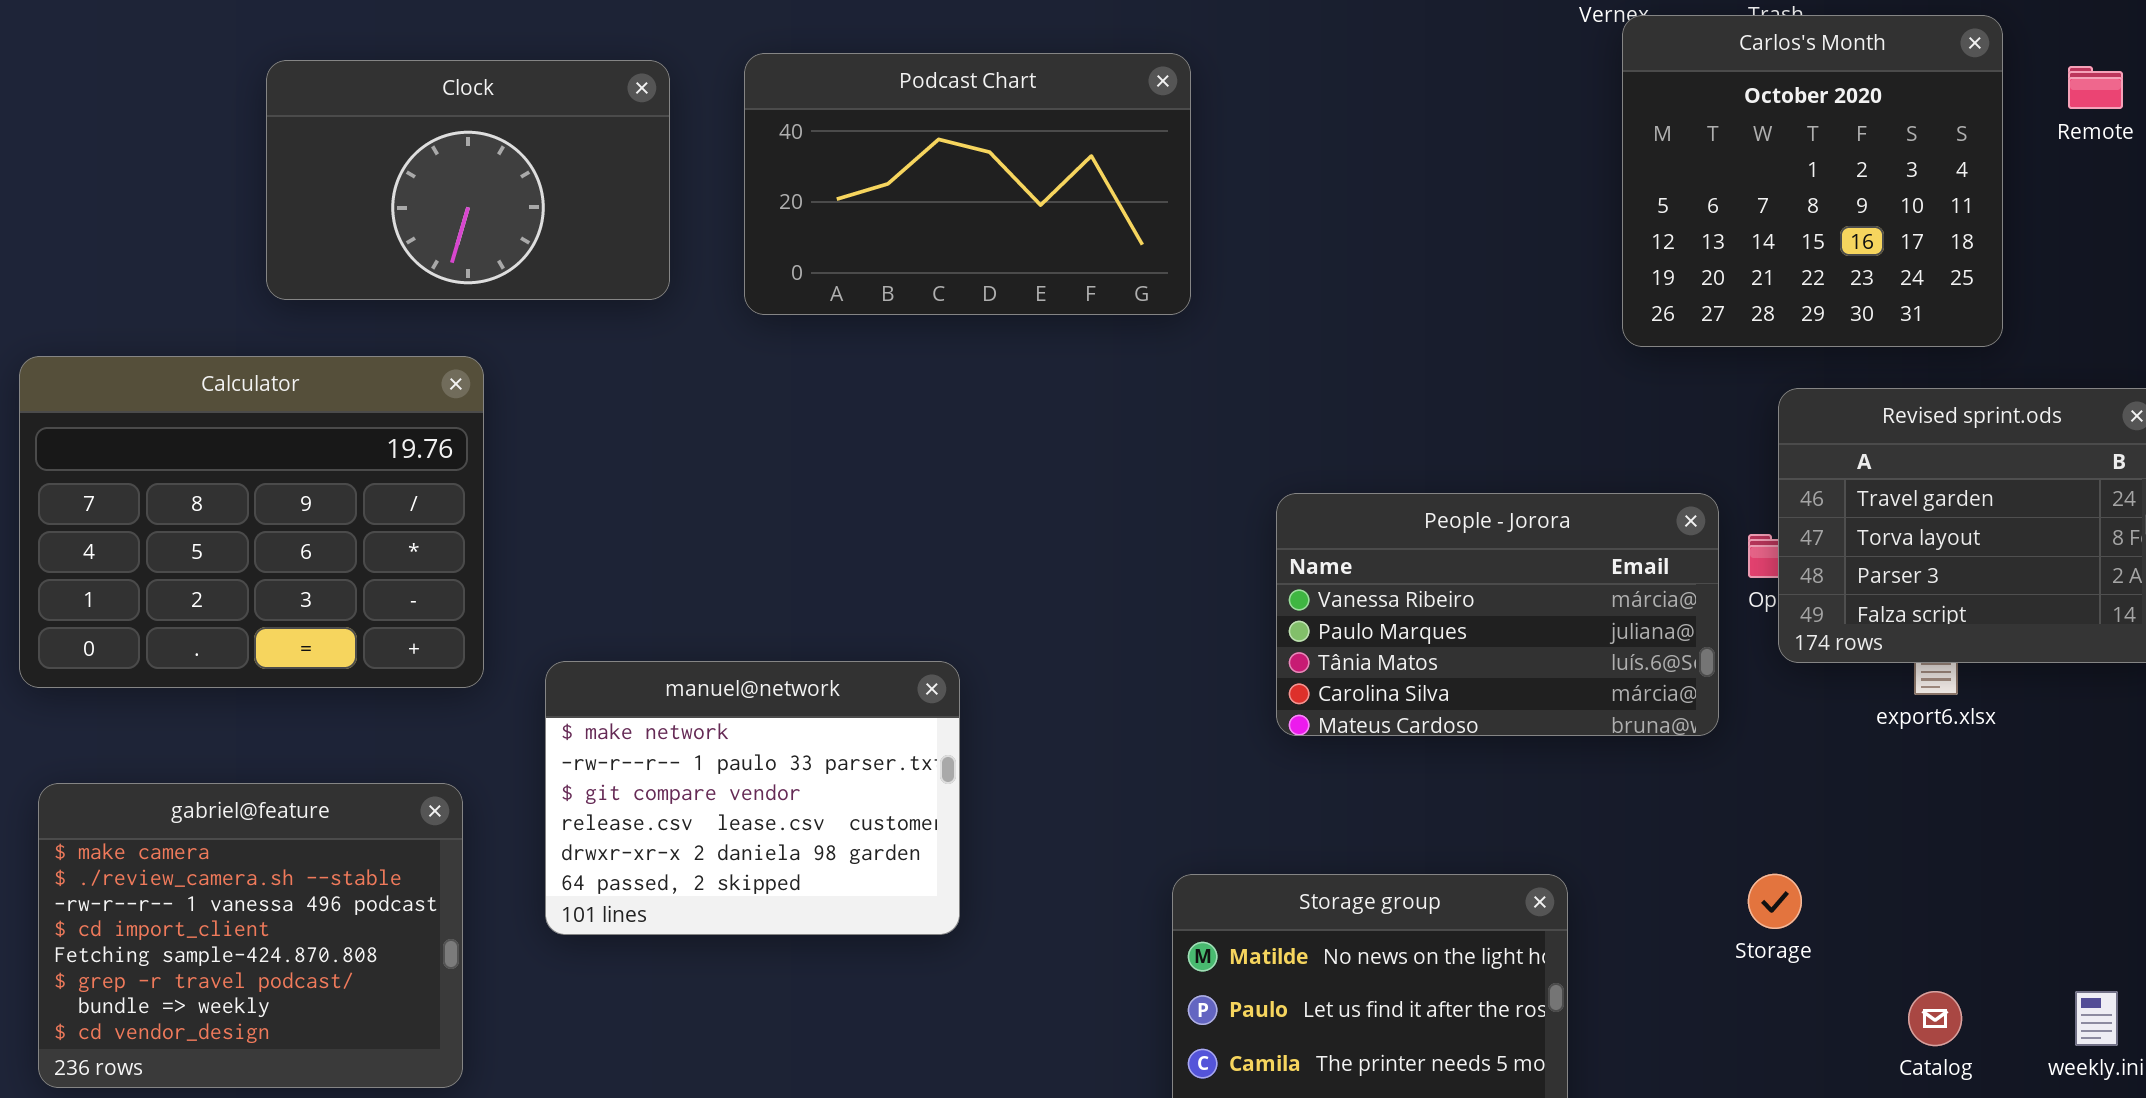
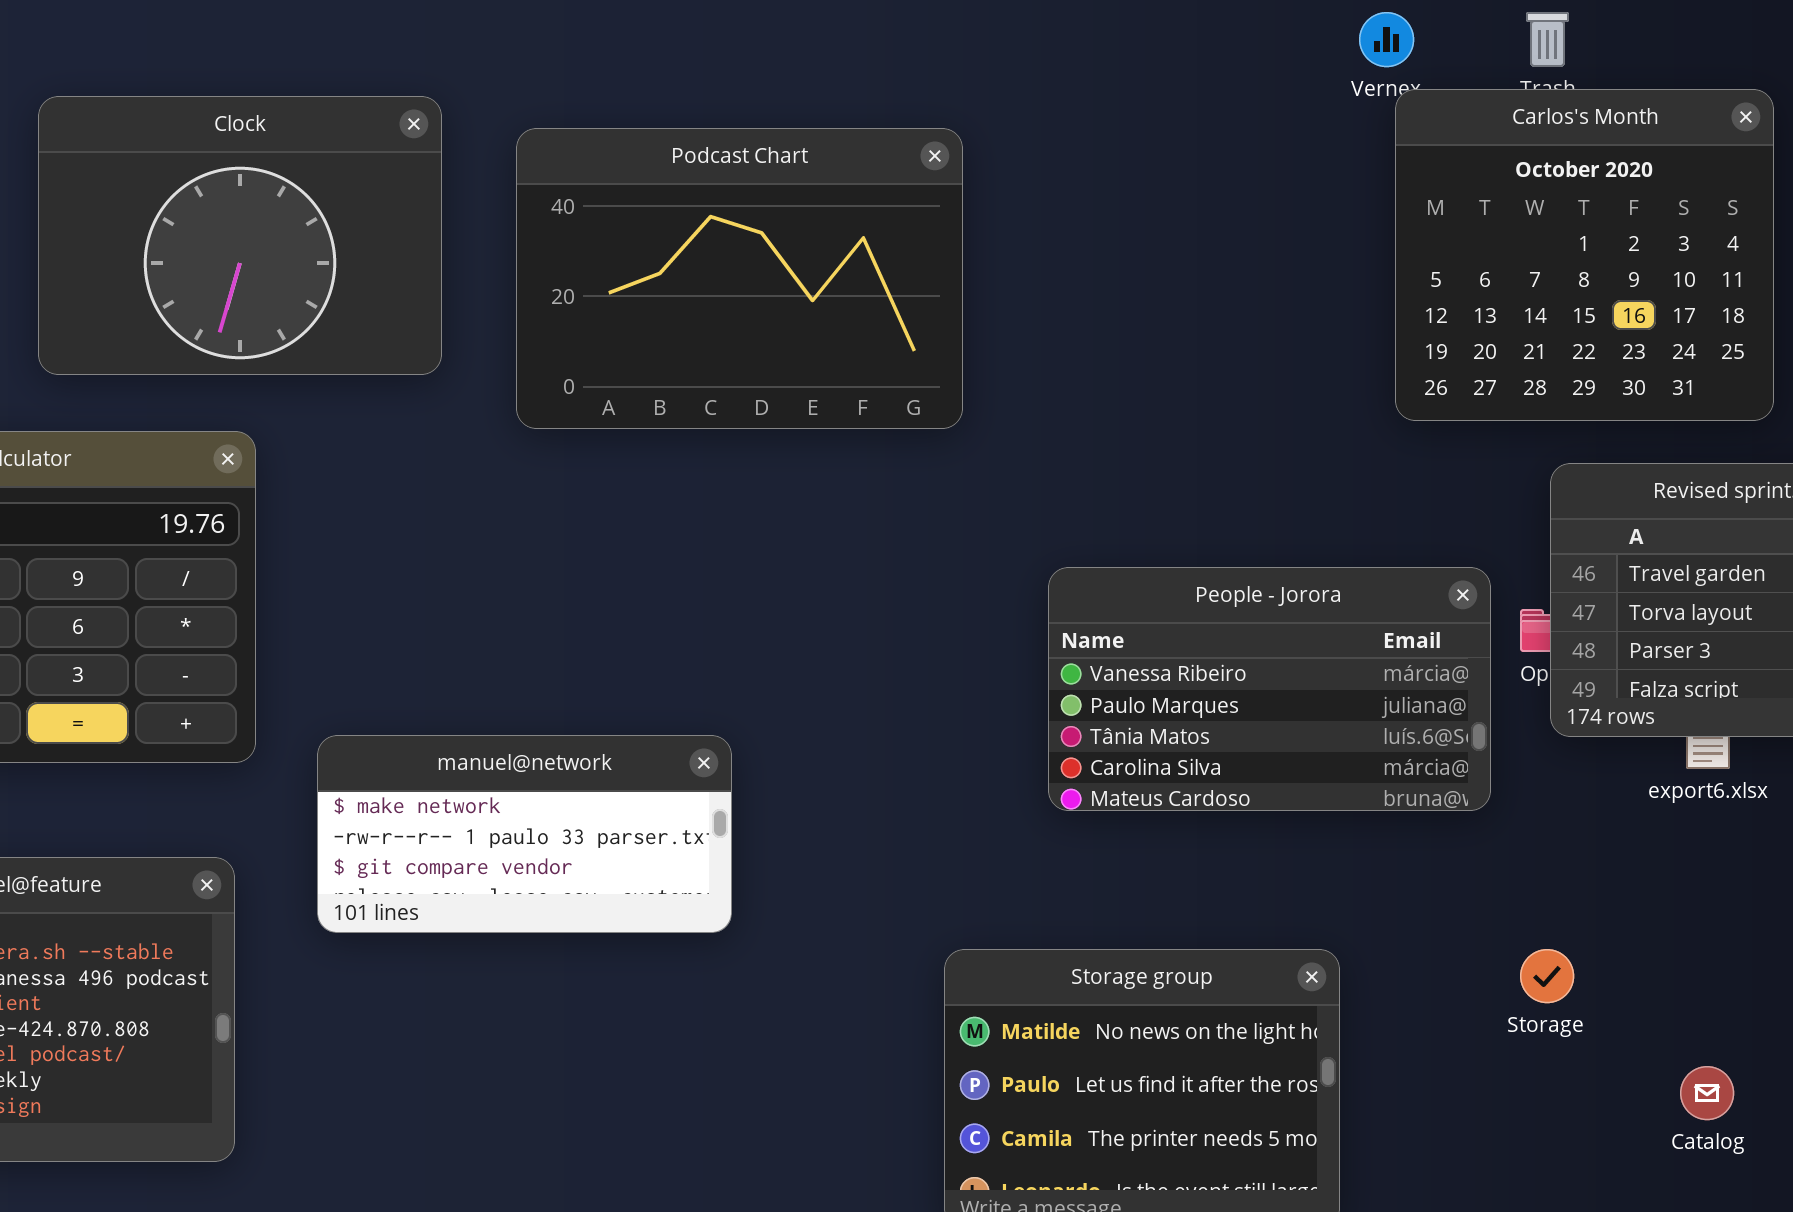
Podcast Chart: [744,53,1191,315] -> [516,128,963,429], resized
Clock: [266,60,670,300] -> [38,96,442,375], resized
manuel@network: [545,661,960,935] -> [317,735,732,933], resized

